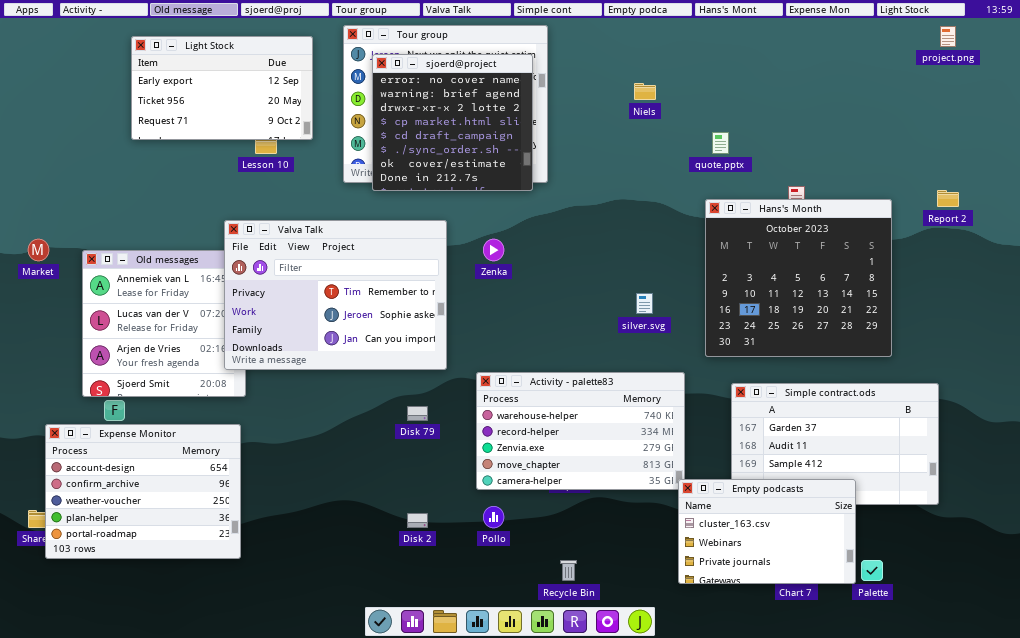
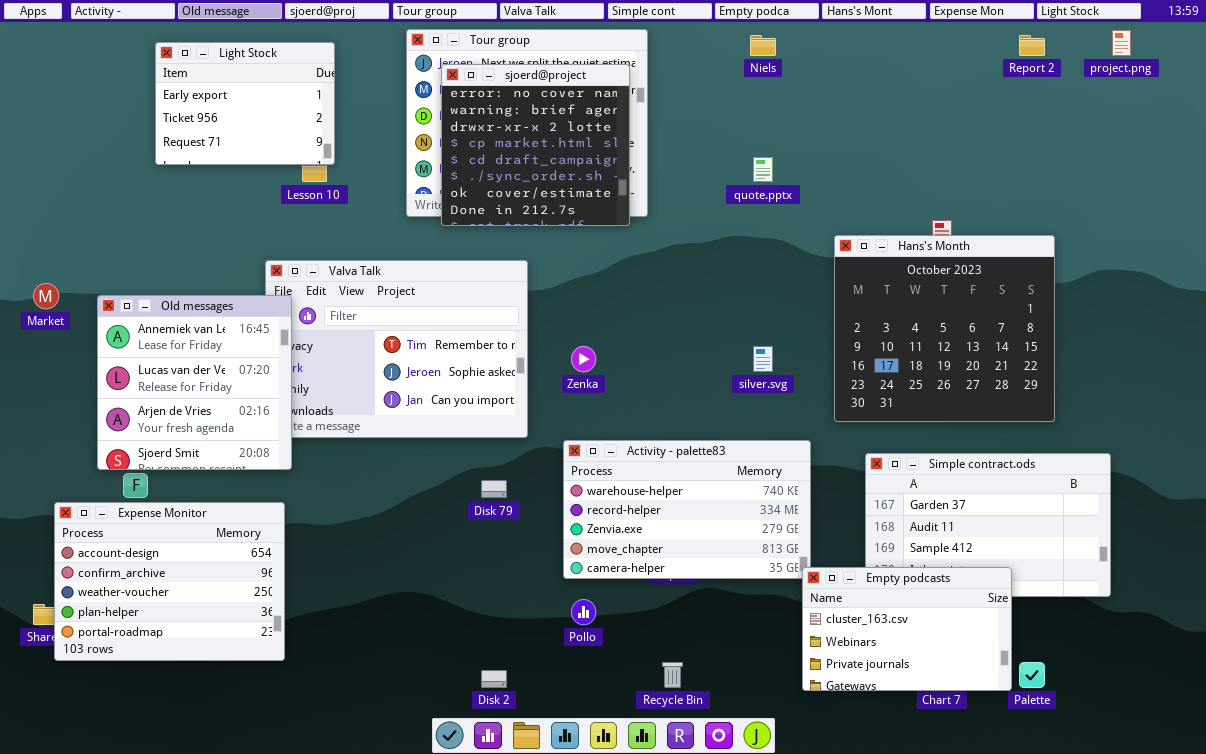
Light Stock: [131,36,313,140] -> [155,42,335,165], resized
Niels: [634,83,656,100] -> [750,35,776,56], moved
quote.pptx: [712,132,729,154] -> [753,157,773,182], moved
Report 2: [937,190,959,207] -> [1019,35,1045,56], moved
Zenka: [483,239,504,261] -> [571,346,596,372], moved
Old messages: [82,250,246,397] -> [97,295,292,470], raised
Disk 2: [407,513,428,528] -> [481,670,507,688], moved

